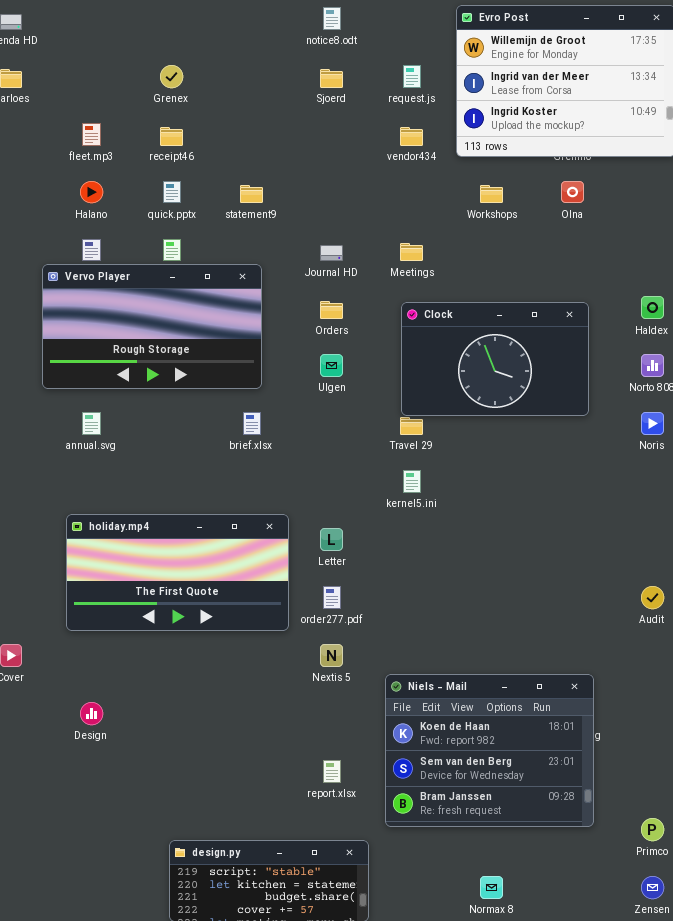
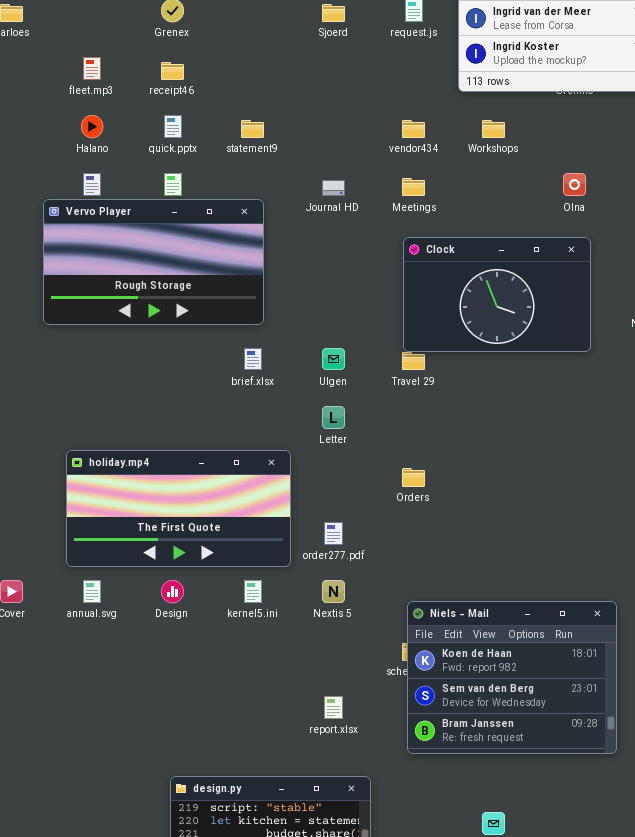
vendor434: [400,127,423,146] -> [402,120,425,138], moved
Olna: [561,181,584,203] -> [563,173,586,196], moved
Orders: [320,301,343,319] -> [402,468,425,487], moved
Ulgen: [320,354,343,377] -> [322,348,345,370], moved
annual.svg: [82,412,101,435] -> [83,580,101,603], moved
kernel5.ini: [403,470,421,493] -> [244,580,262,603], moved
Letter: [320,528,343,551] -> [322,406,345,429], moved
Niels - Mail: [385,674,594,827] -> [407,601,617,754], moved
Design: [80,702,103,725] -> [161,580,184,603], moved

